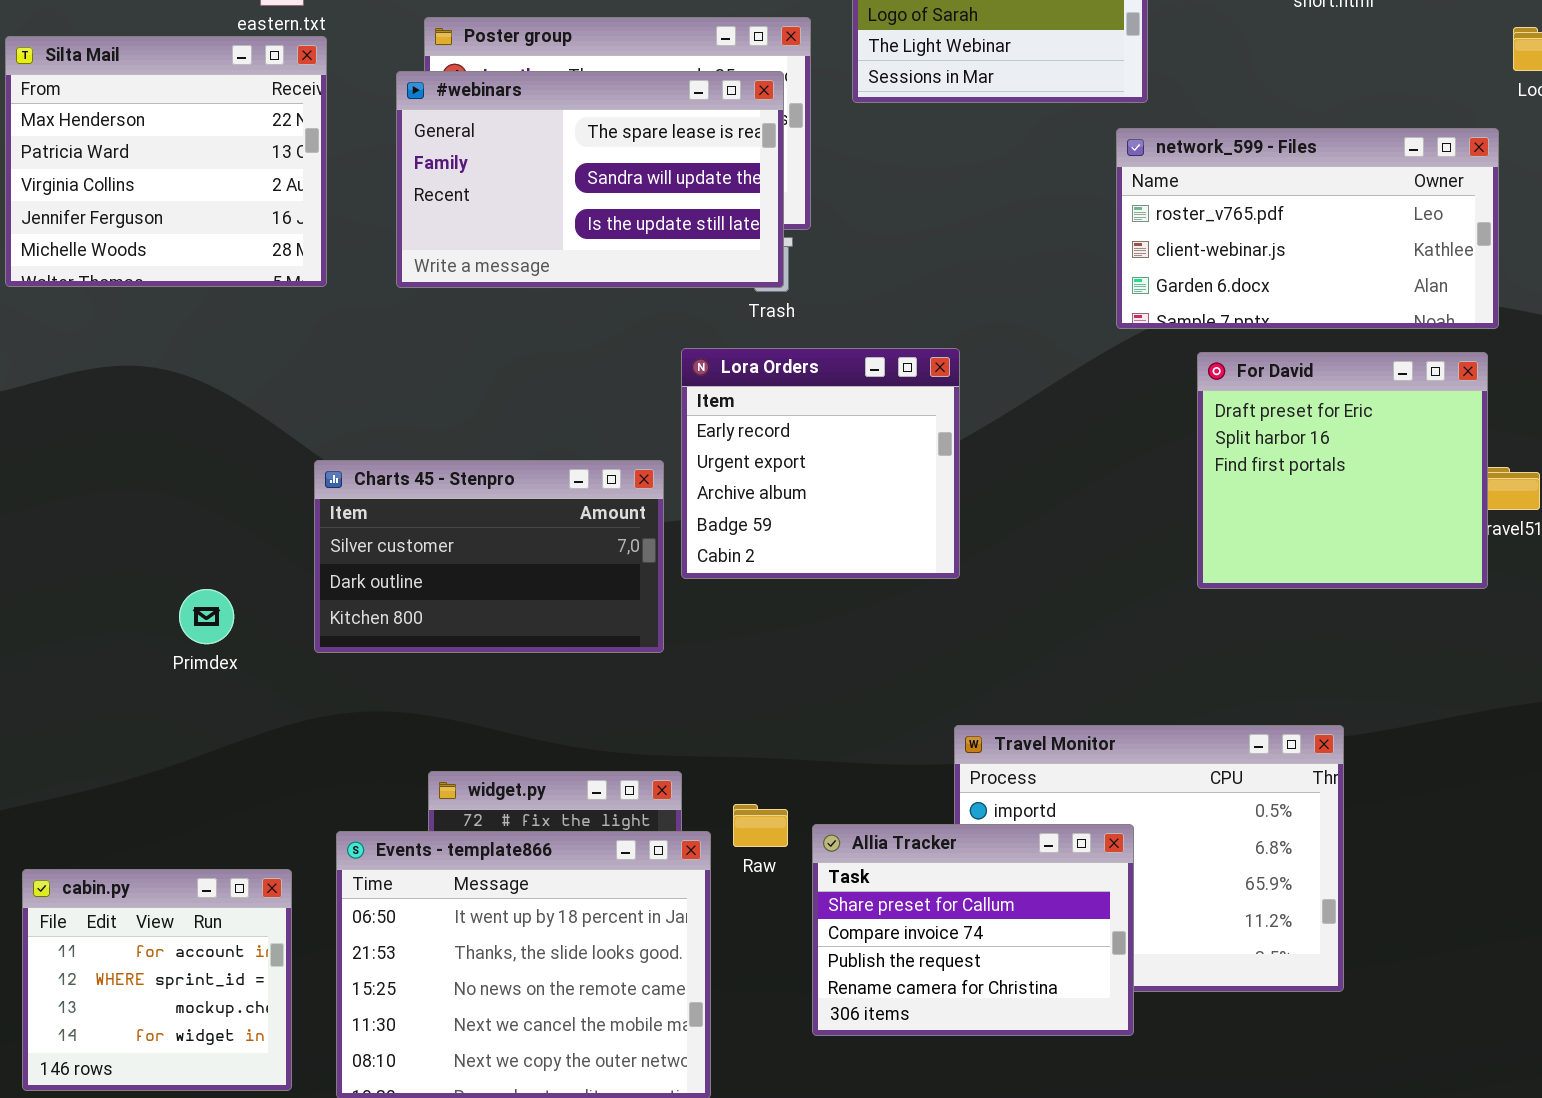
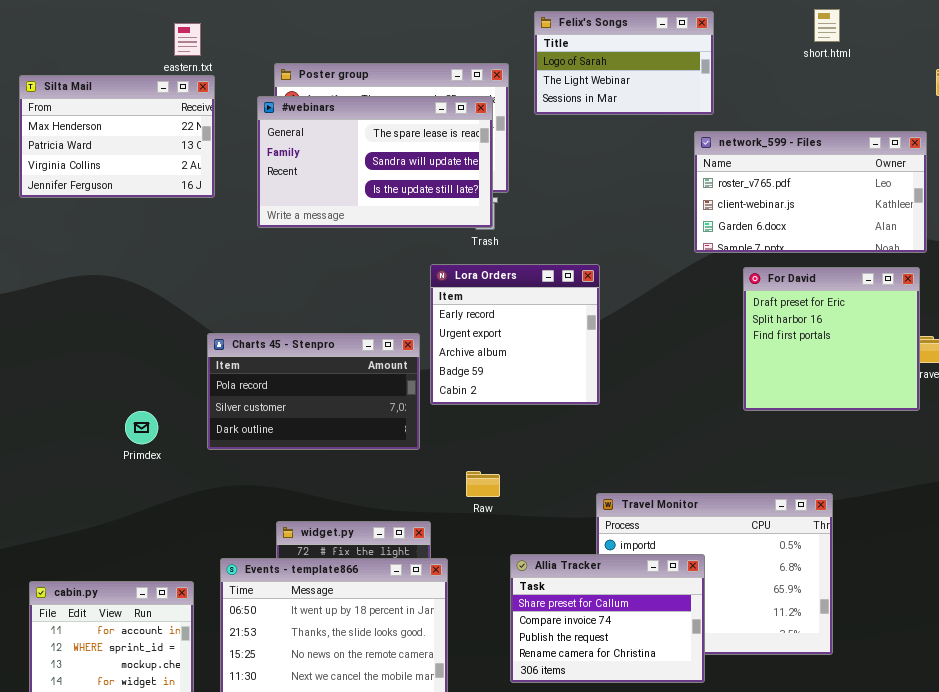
Silta Mail: [5,36,327,287] -> [19,75,215,198], resized
Charts 45 - Stenpro: [314,460,664,653] -> [207,333,420,450], scrolled up 1 row
Raw: [733,804,788,847] -> [466,471,500,497], moved

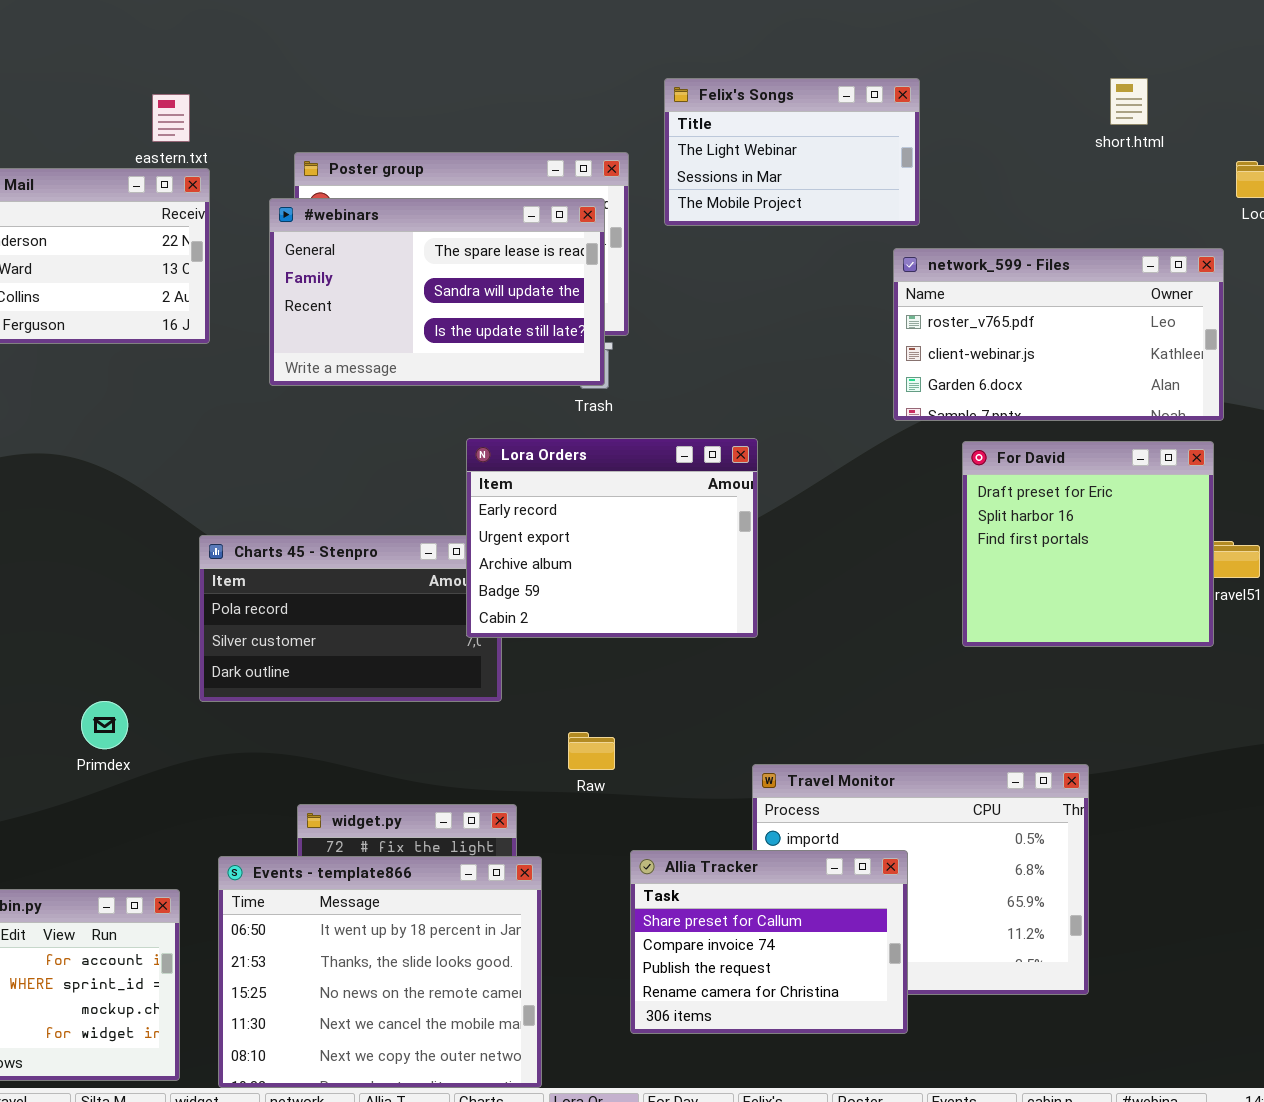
short.html: [814,9,840,42] -> [1110,78,1148,125], moved
Felix's Songs: [534,11,714,115] -> [664,78,920,226], scrolled down 1 row
Lora Orders: [430,264,600,405] -> [466,438,758,638], resized
Primdex: [125,411,158,444] -> [81,701,128,749], moved

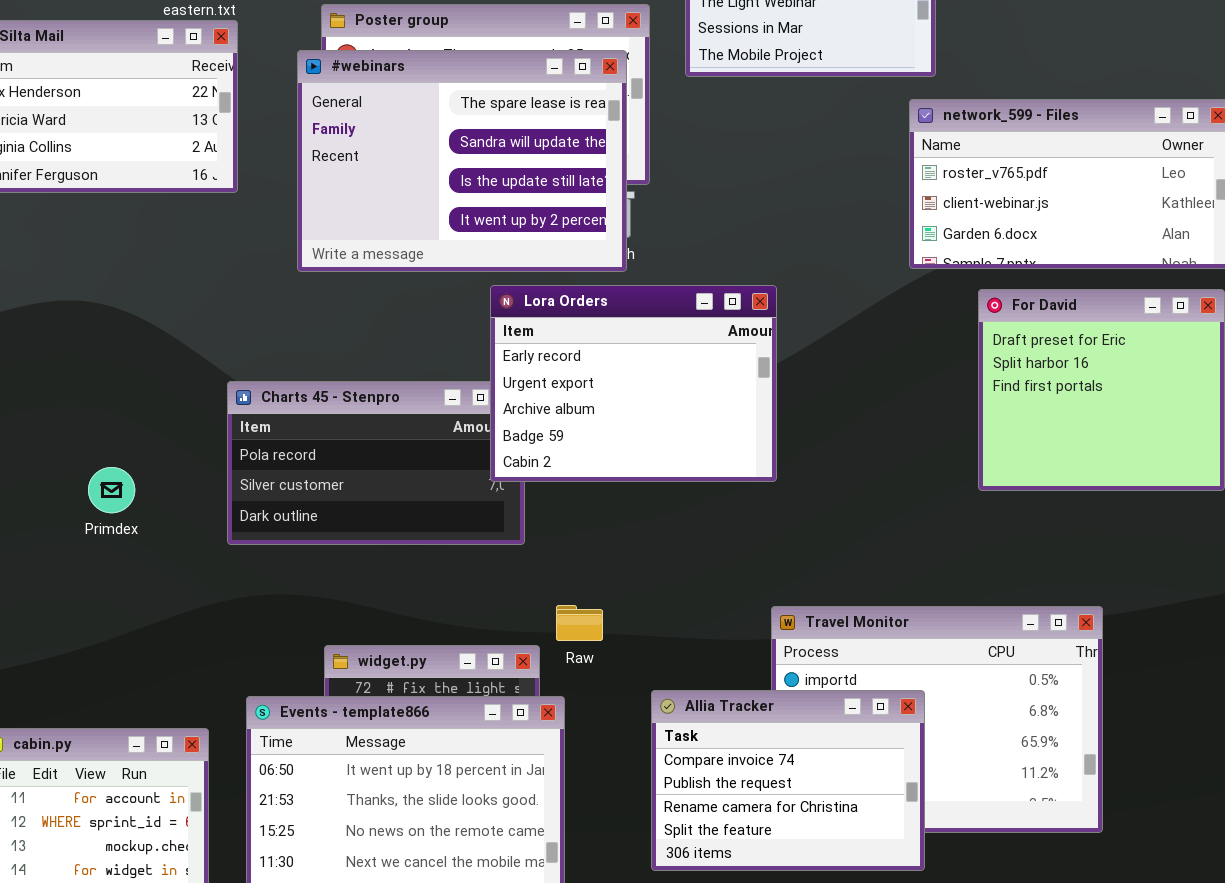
#webinars: [269,198,605,386] -> [297,50,627,272], resized
Primdex: [81,701,128,749] -> [88,467,135,513], moved
Raw: [568,732,615,770] -> [556,605,603,641], moved
Allia Tracker: [630,850,908,1034] -> [651,690,925,871], scrolled down 1 row

